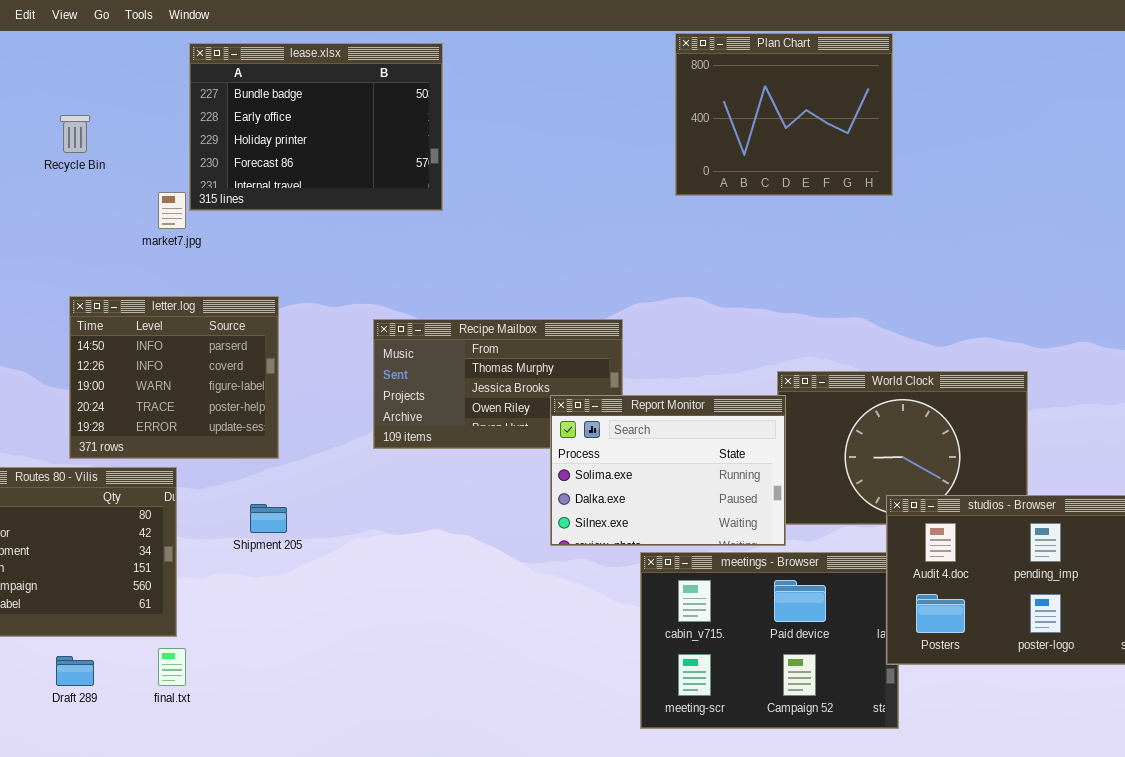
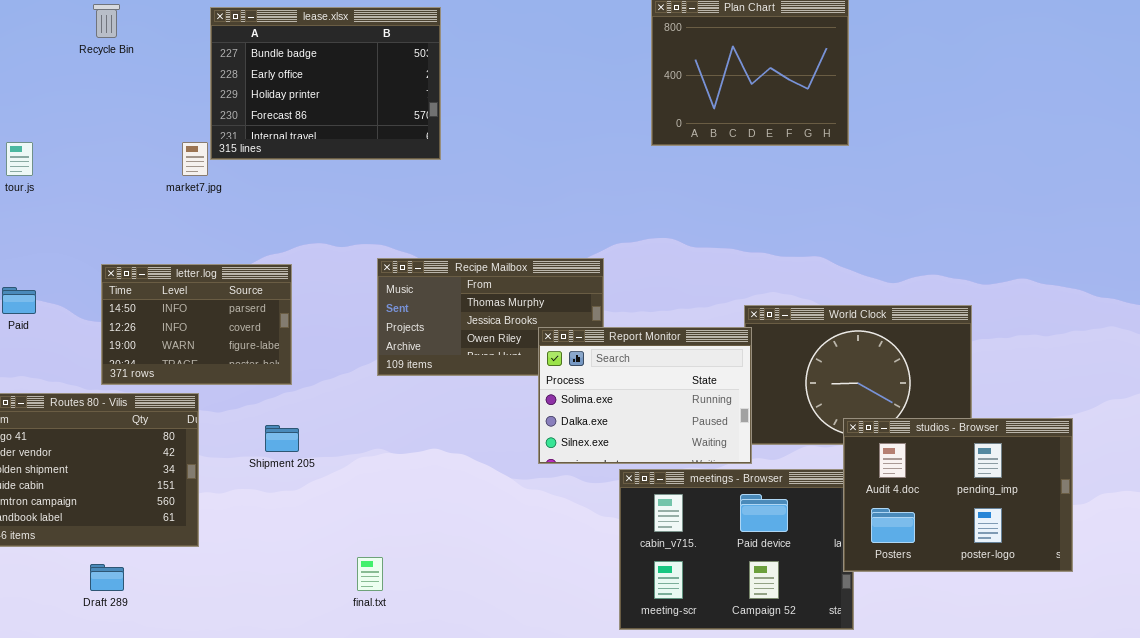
Recycle Bin: [60,115,90,153] -> [93,4,120,38], moved
letter.log: [69,296,279,459] -> [101,264,292,385], resized
final.txt: [158,648,186,686] -> [357,557,383,591], moved

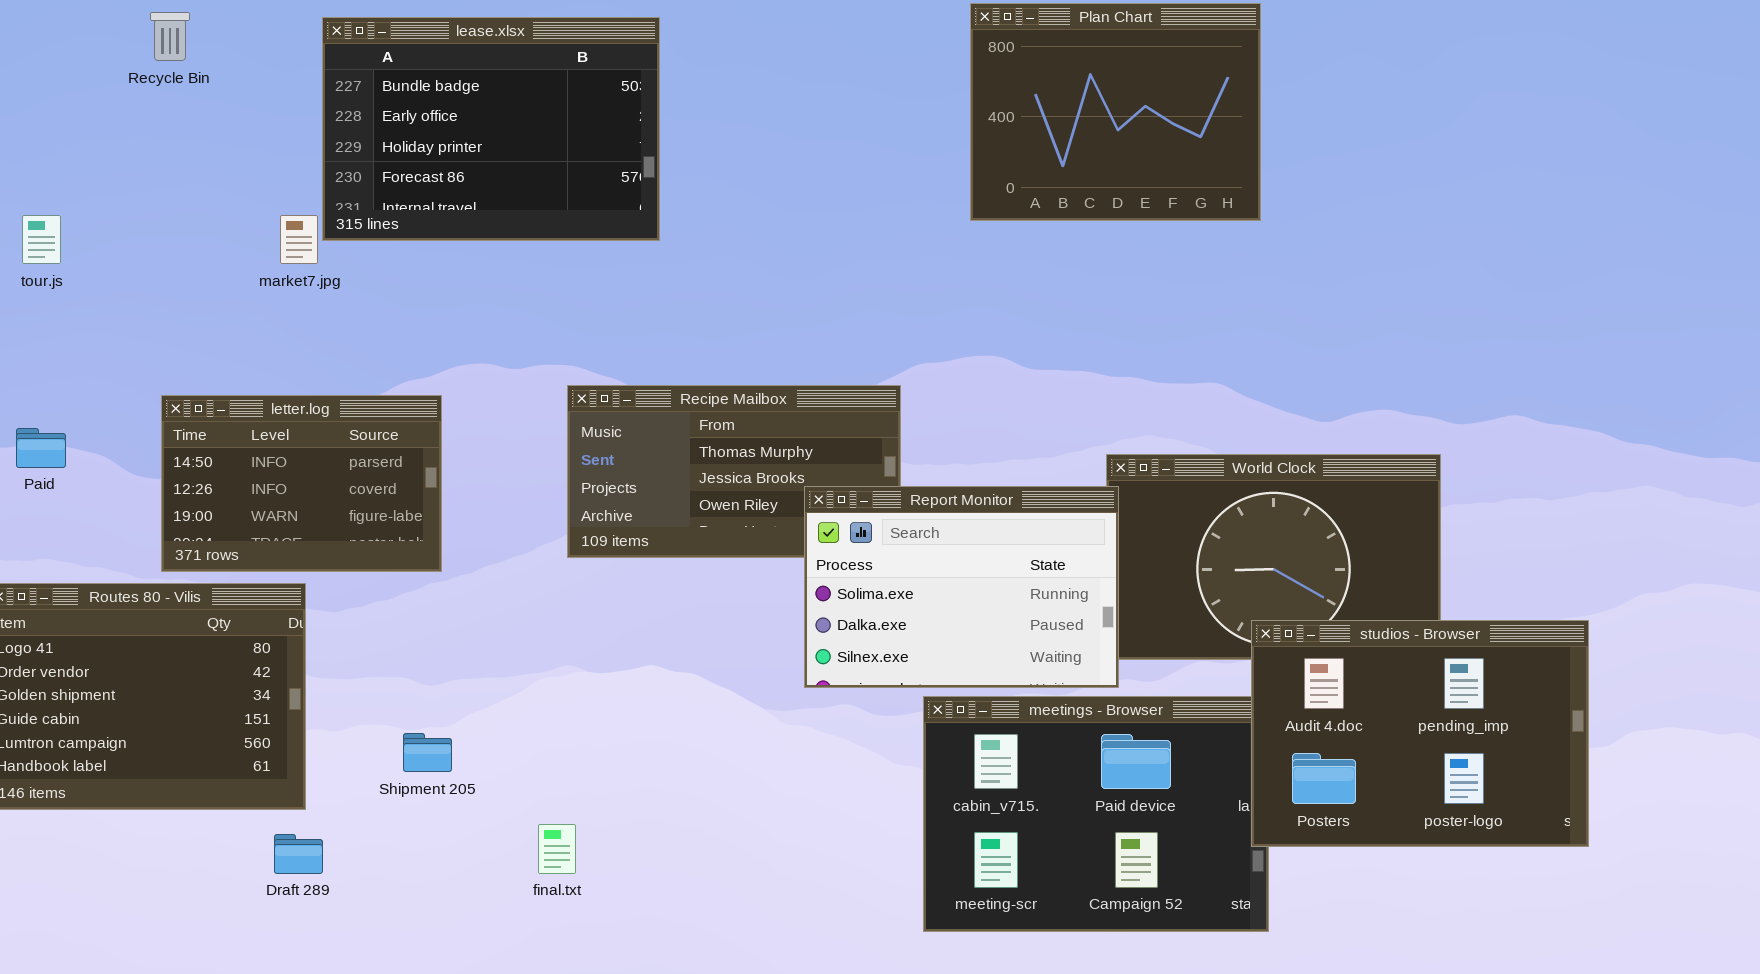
Shipment 205: [265,425,299,452] -> [403,733,452,772], moved
Draft 289: [90,564,124,591] -> [274,834,323,874], moved

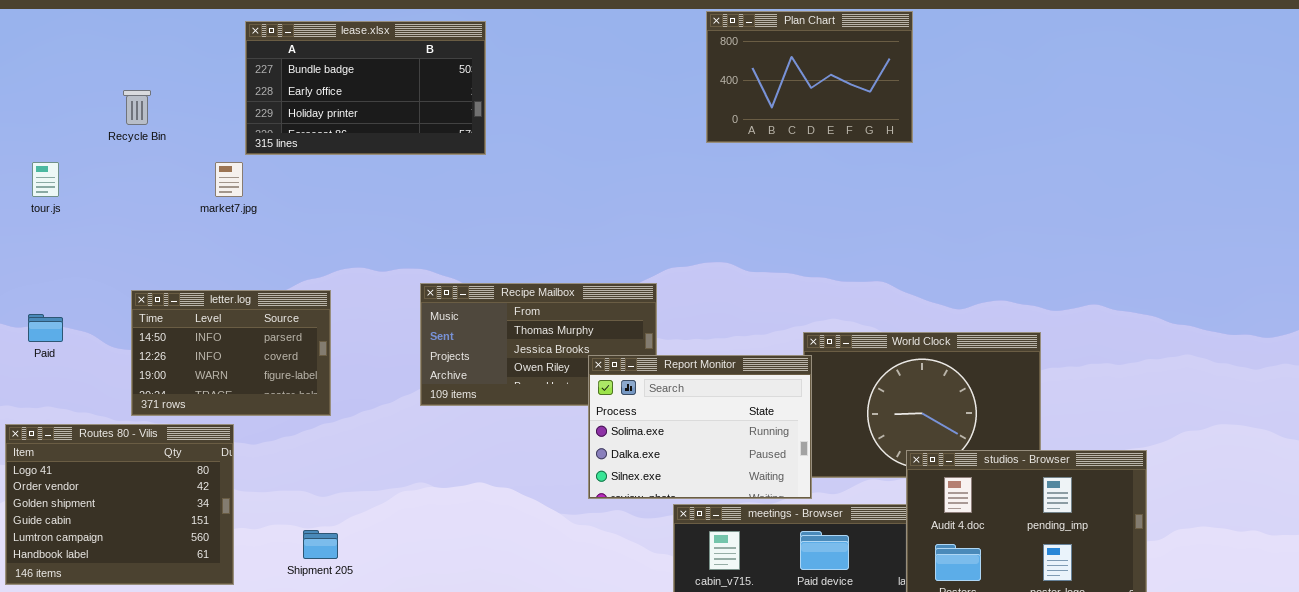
Plan Chart: [970,3,1261,221] -> [706,11,913,143], resized
Recycle Bin: [150,12,190,61] -> [123,90,151,125], moved
lease.xlsx: [322,17,660,241] -> [245,21,486,155], resized

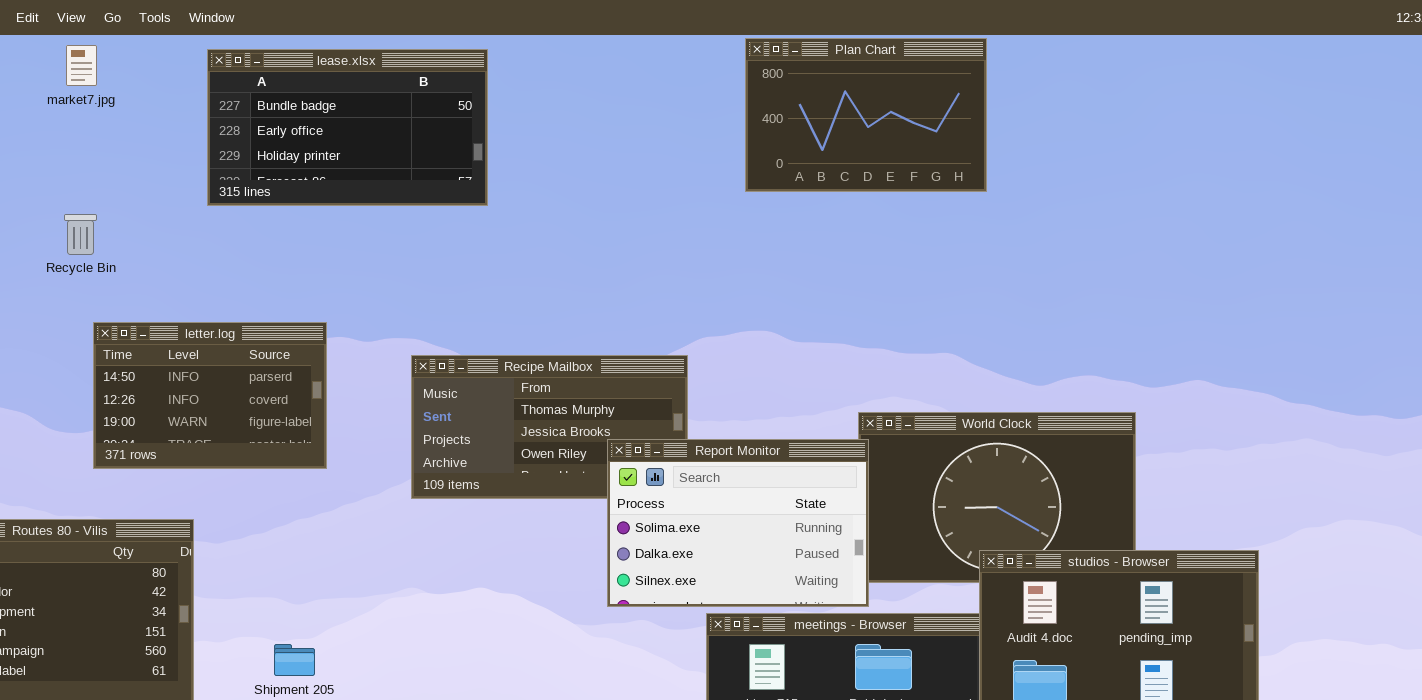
Recycle Bin: [123,90,151,125] -> [64,214,97,255], moved
market7.jpg: [215,162,243,197] -> [66,45,97,86], moved
letter.log: [131,290,331,416] -> [93,322,327,469], moved

